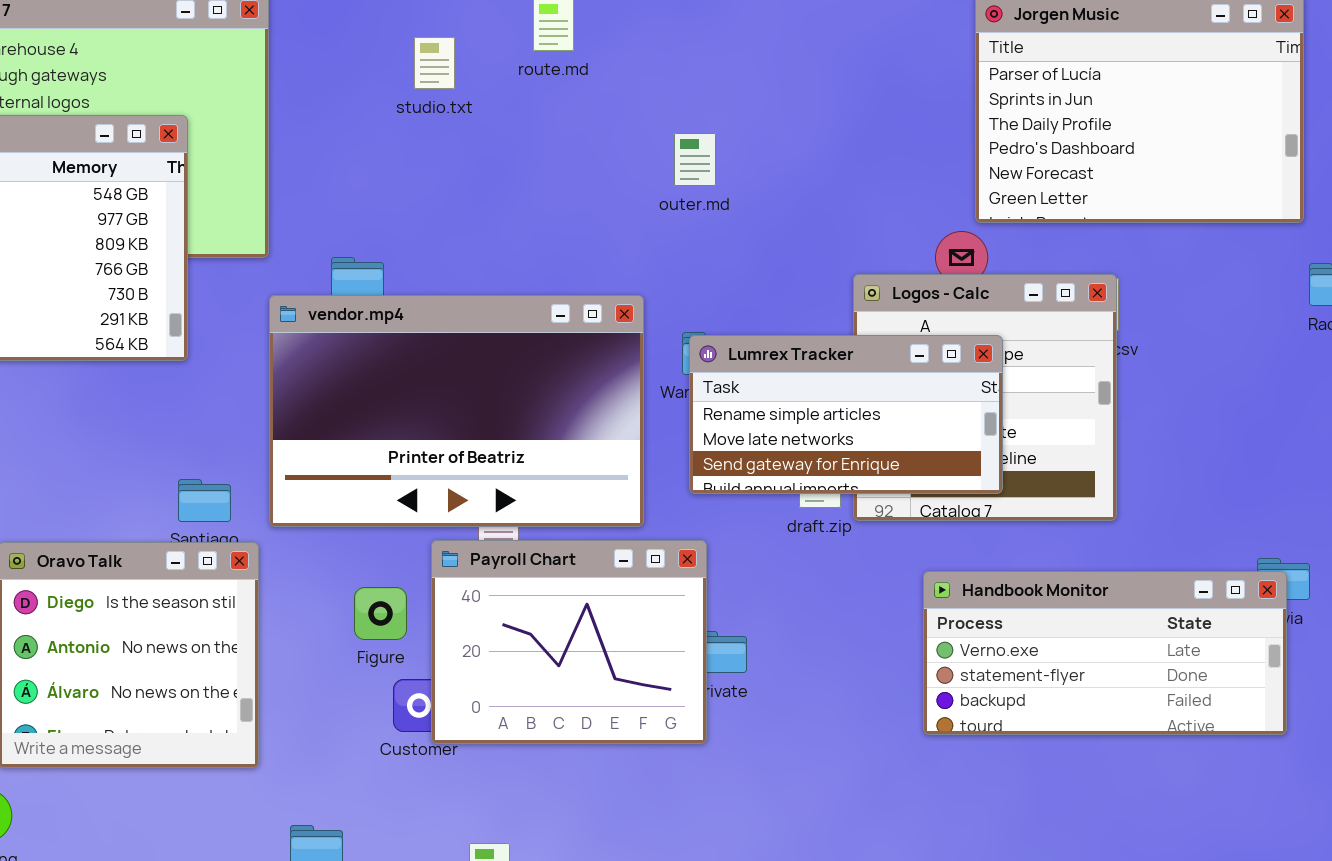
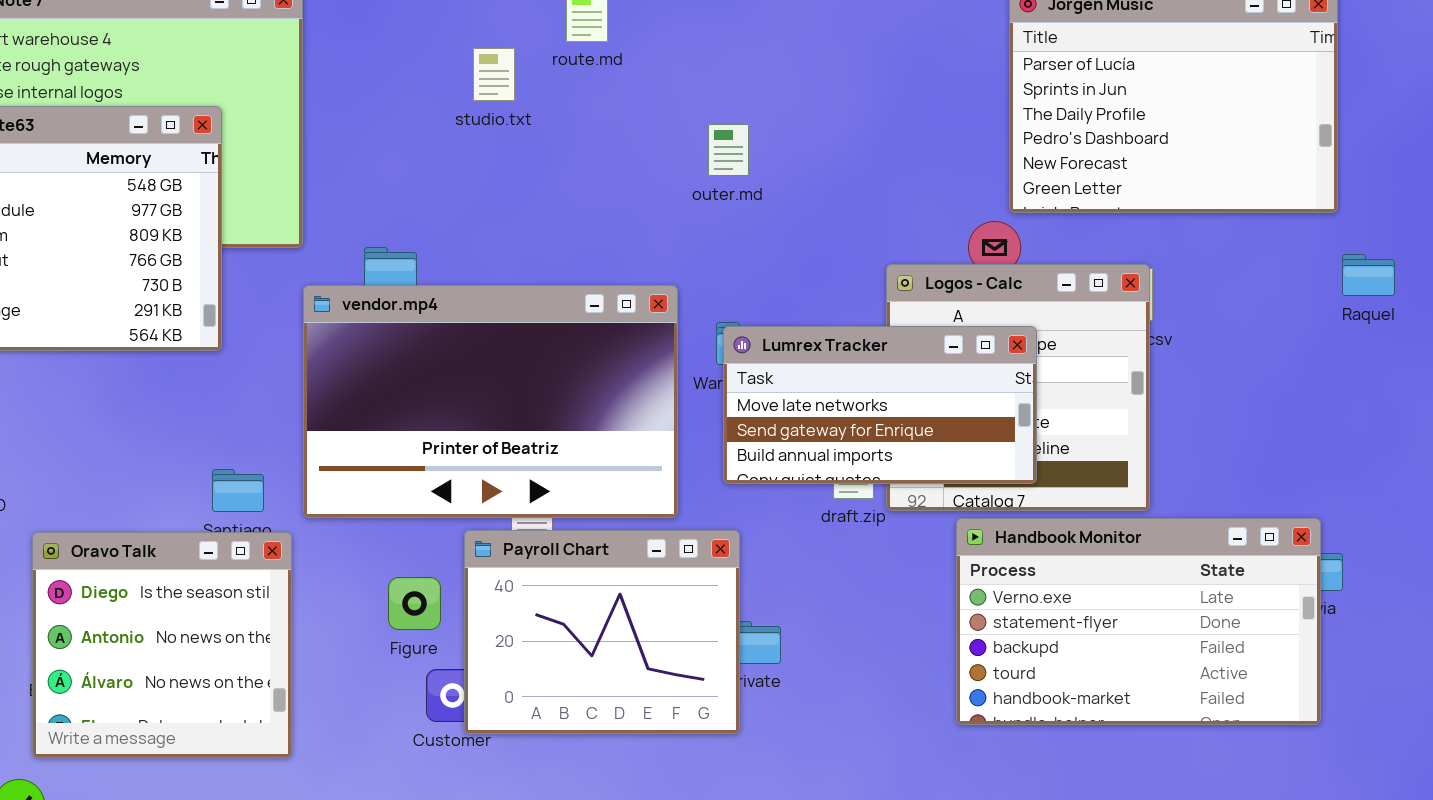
studio.txt: [414,37,455,89] -> [473,48,515,101], moved
Lumrex Tracker: [689,335,1003,494] -> [723,326,1037,484], scrolled down 1 row
Handbook Monitor: [923,571,1287,735] -> [956,518,1321,725], resized

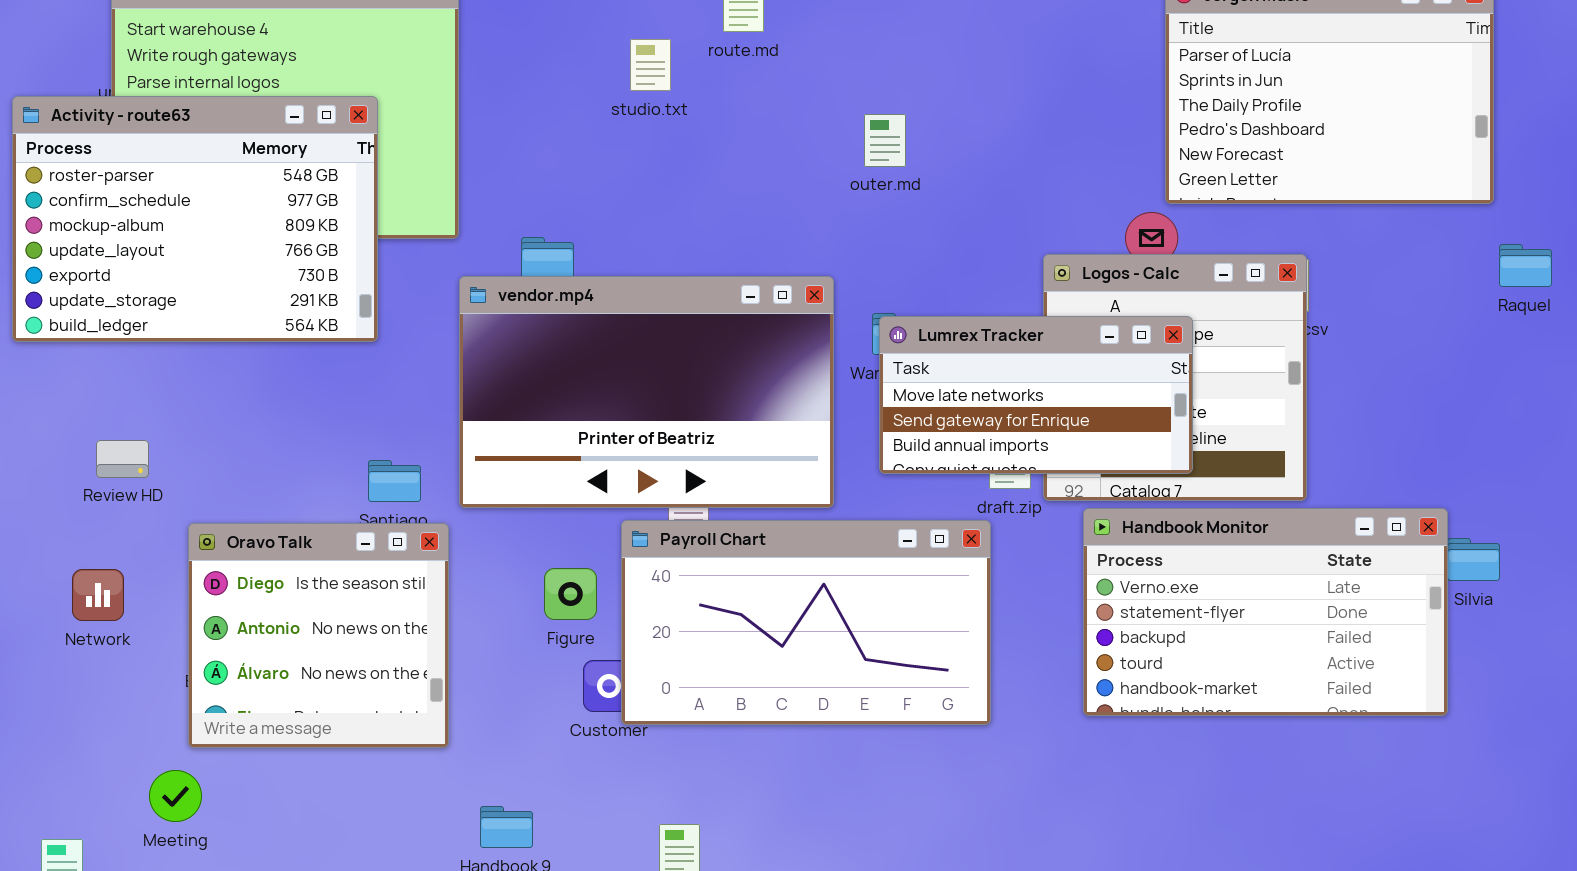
Handbook Monitor: [956,518,1321,725] -> [1083,508,1448,716], moved
Payroll Chart: [464,530,740,734] -> [621,520,991,725], resized

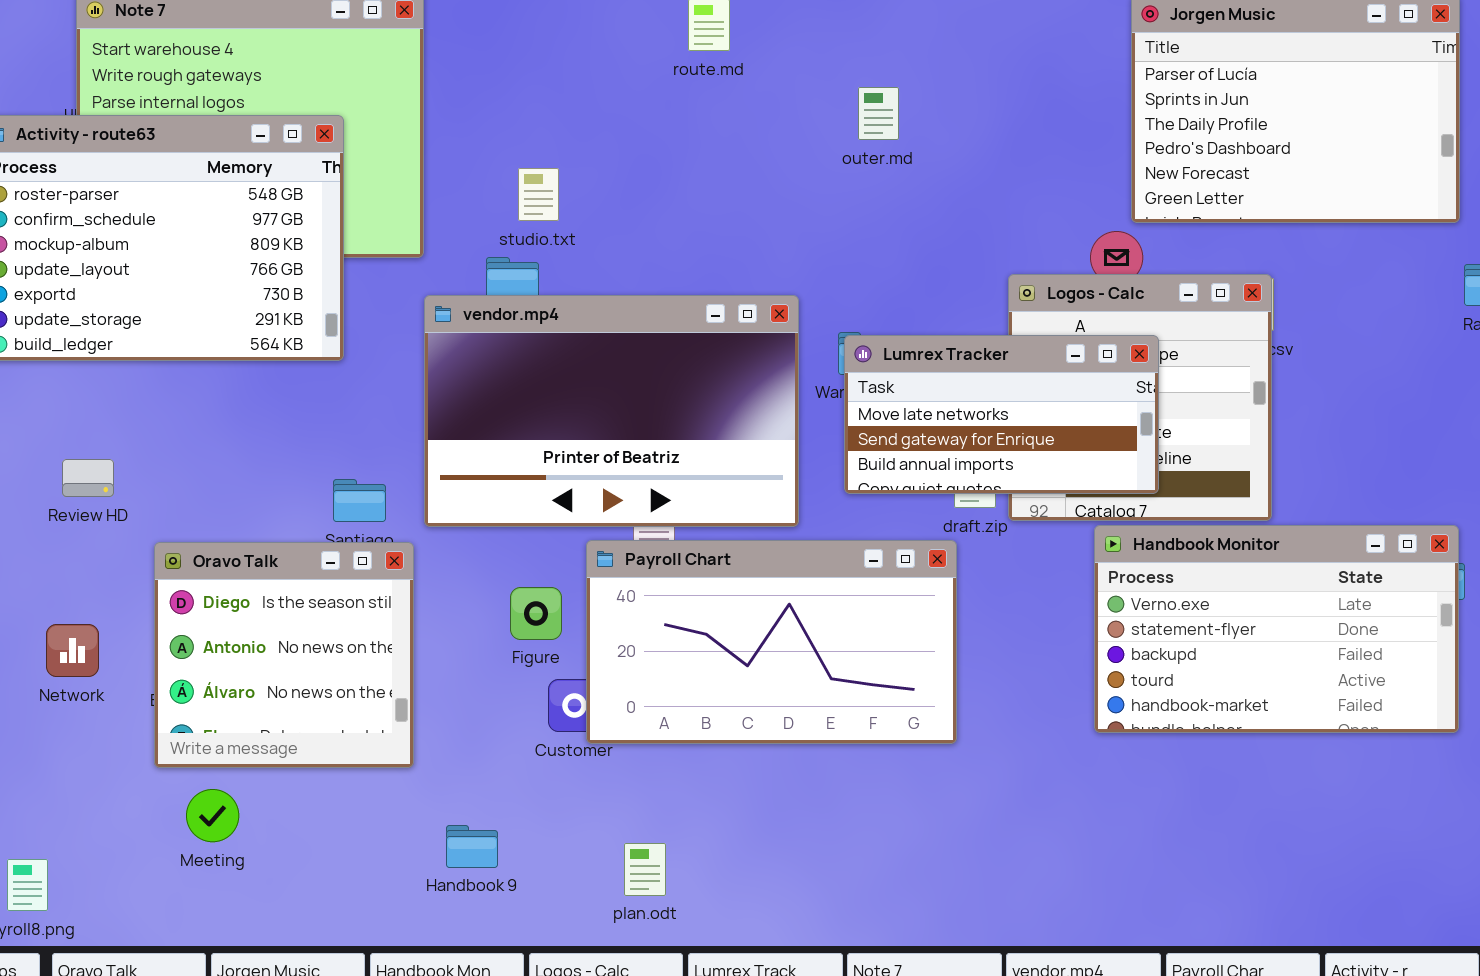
studio.txt: [630,39,671,91] -> [518,168,559,221], moved
outer.md: [864,114,906,167] -> [858,87,899,140], moved
Handbook Monitor: [1083,508,1448,716] -> [1094,525,1459,733], moved
Network: [72,569,124,621] -> [46,624,99,677], moved
Meeting: [149,770,202,822] -> [186,789,239,842], moved

